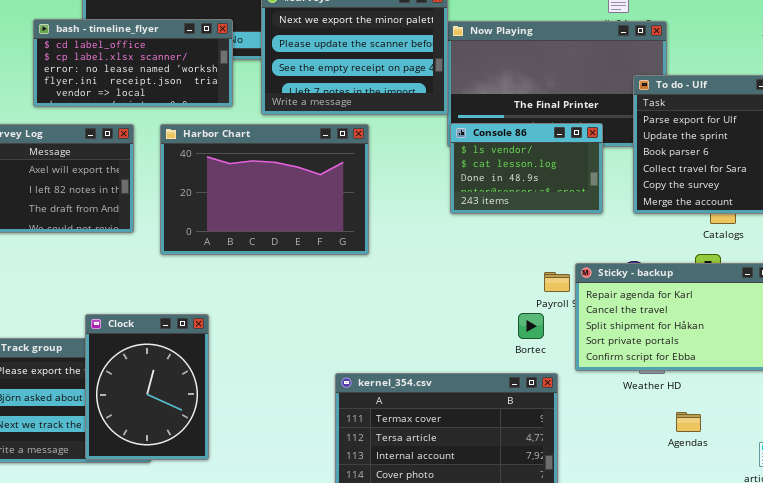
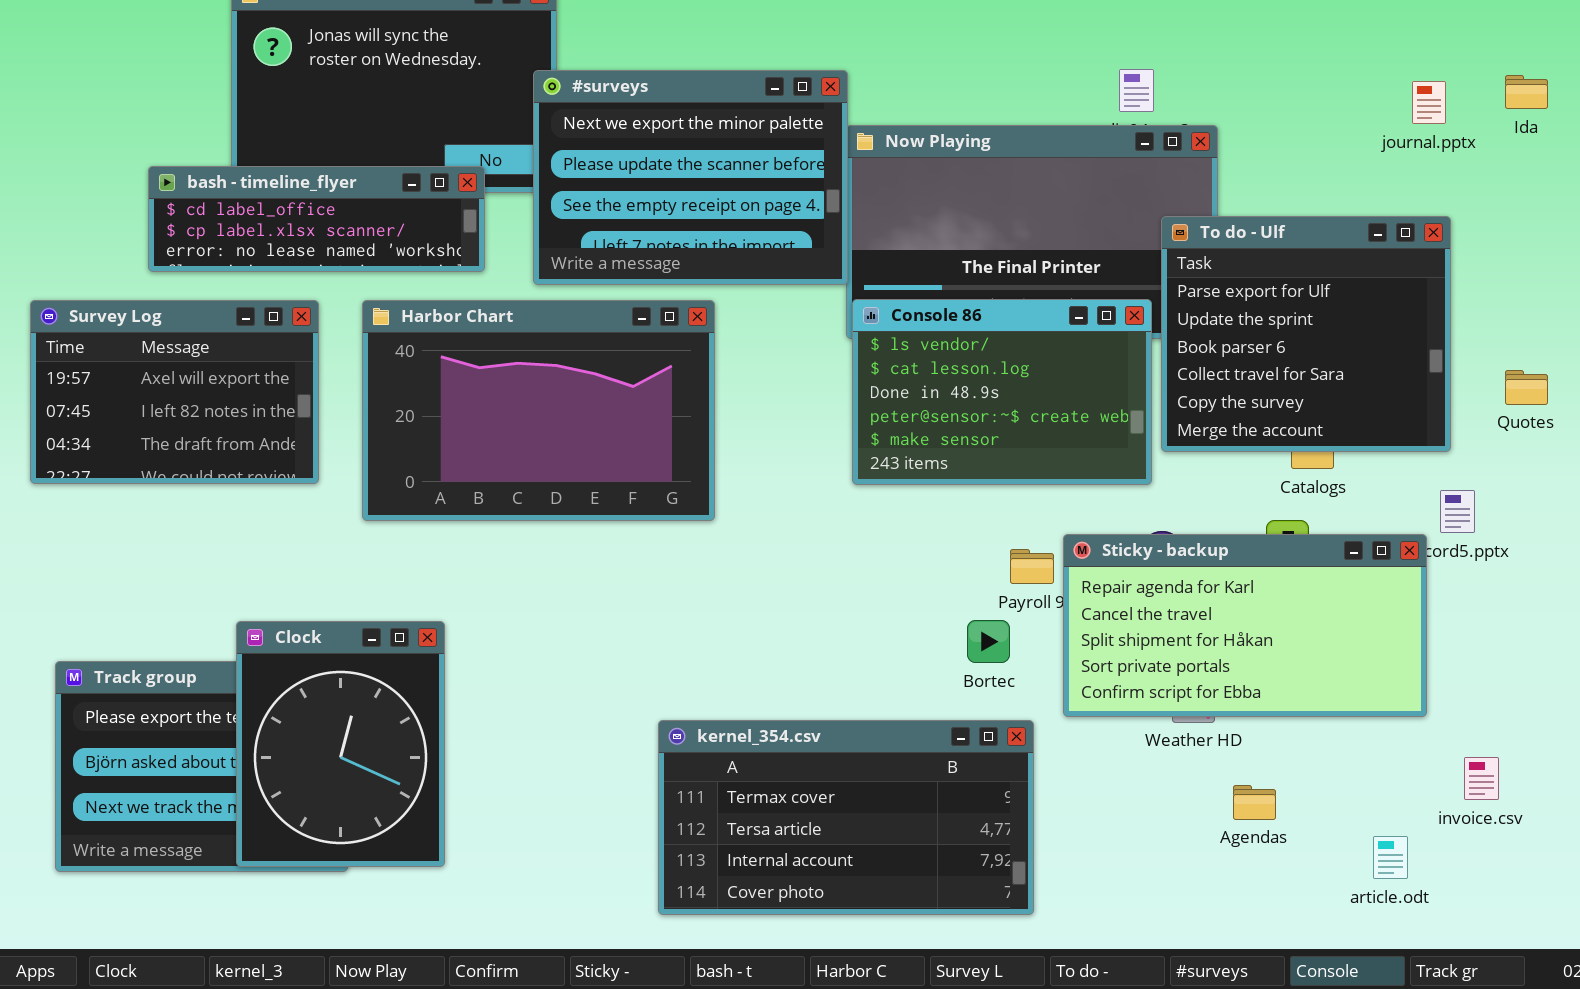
bash - timeline_flyer: [33,19,233,107] -> [148,166,485,272], resized
Console 86: [450,123,603,214] -> [852,299,1152,485], resized

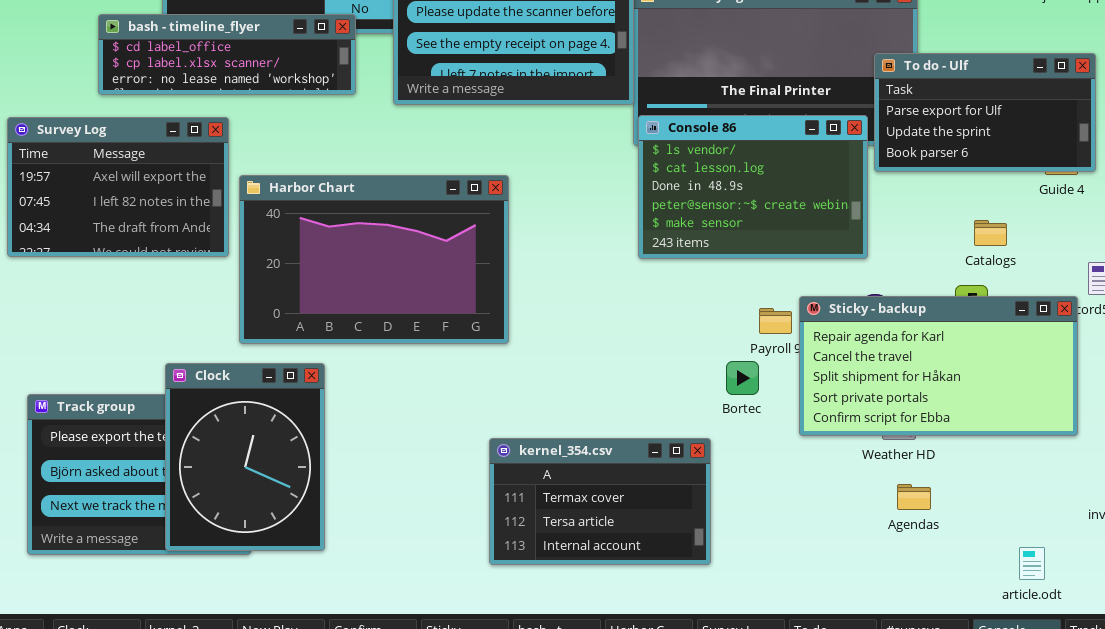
To do - Ulf: [1161,216,1451,452] -> [874,53,1096,172], resized
Harbor Chart: [362,300,715,521] -> [239,175,509,344], moved
kernel_354.csv: [658,720,1034,915] -> [489,438,711,565], resized
Agendas: [1233,785,1276,820] -> [897,484,931,510], moved
article.odt: [1373,836,1408,879] -> [1019,547,1045,580], moved

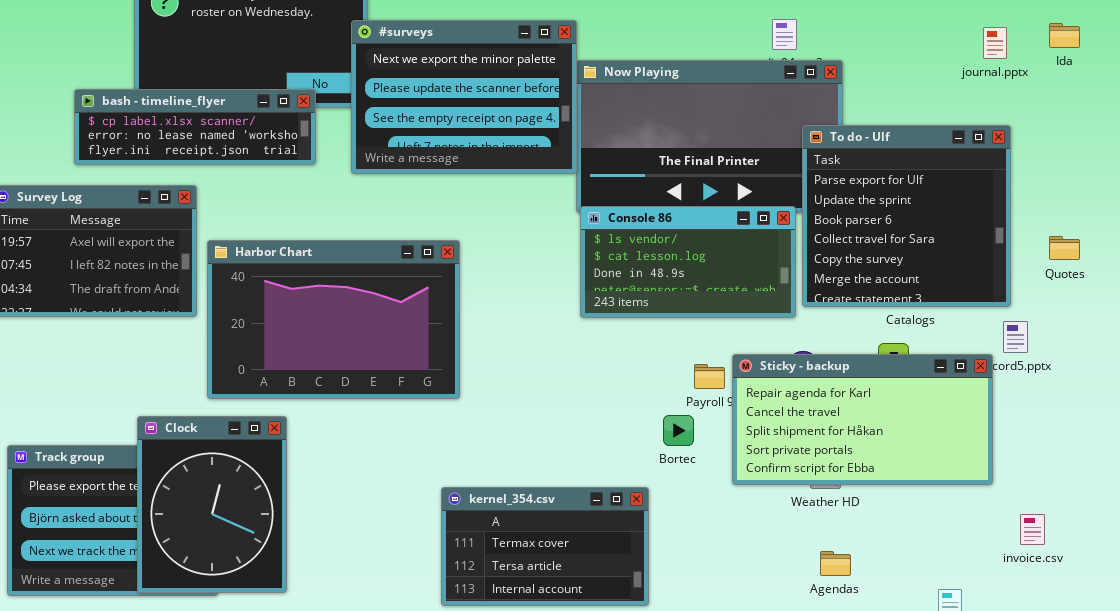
bash - timeline_flyer: [98,14,356,95] -> [74,89,316,165], scrolled down 1 row
To do - Ulf: [874,53,1096,172] -> [802,125,1011,307], resized
Console 86: [638,115,868,259] -> [580,206,796,318], resized
Agendas: [897,484,931,510] -> [820,551,851,576], moved

